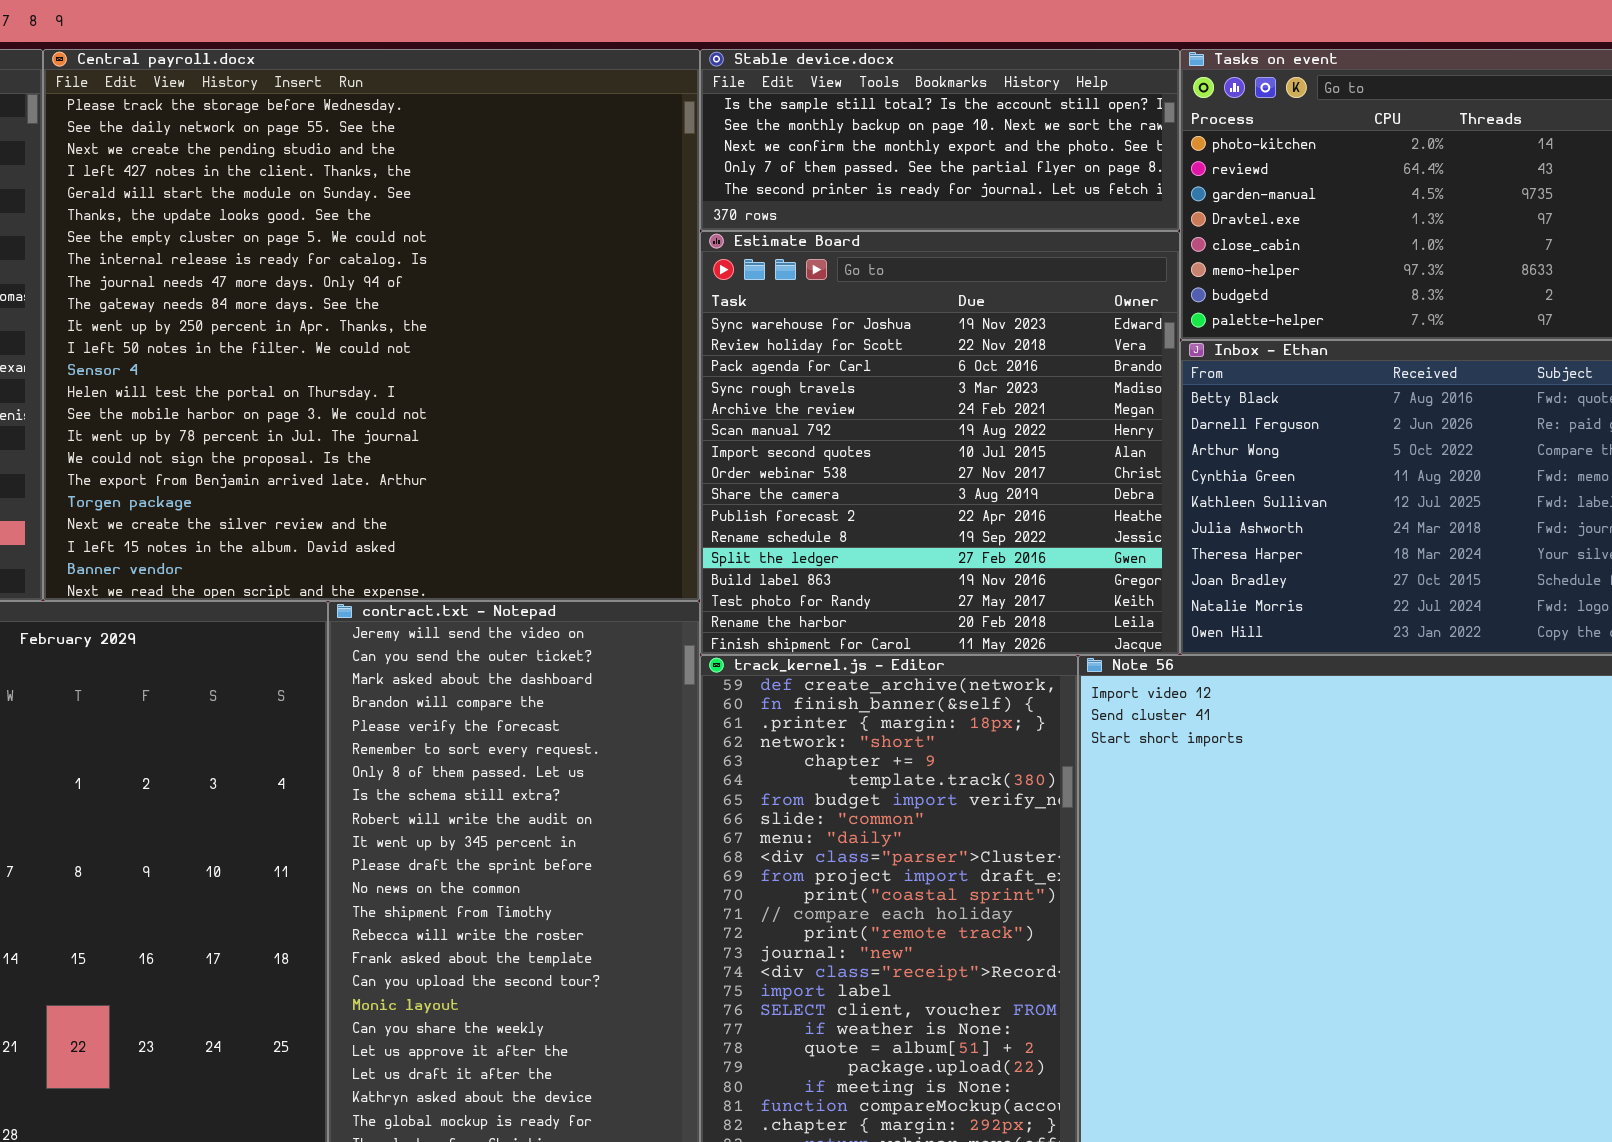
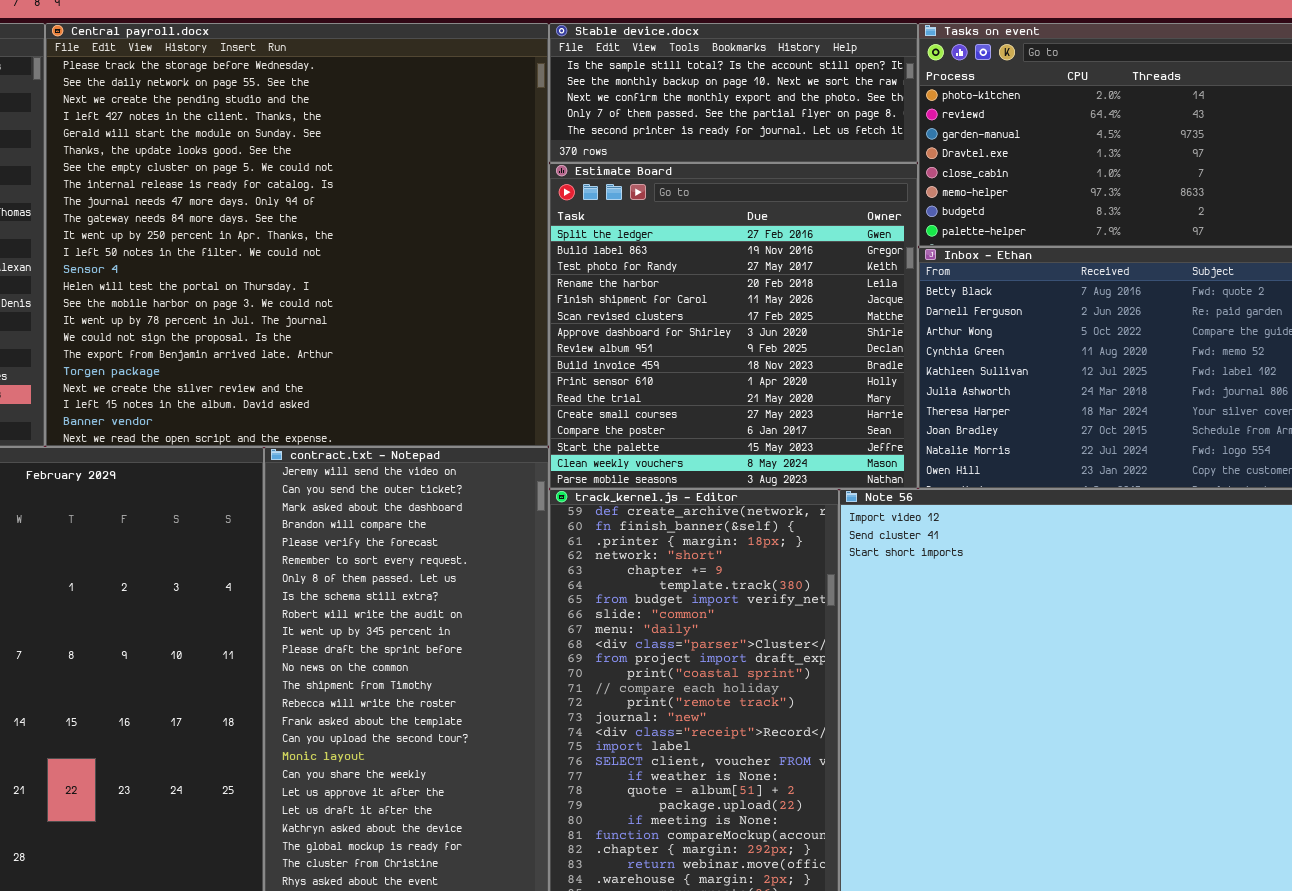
Estimate Board: [700,231,1180,655] -> [549,163,918,489], scrolled down 11 rows

